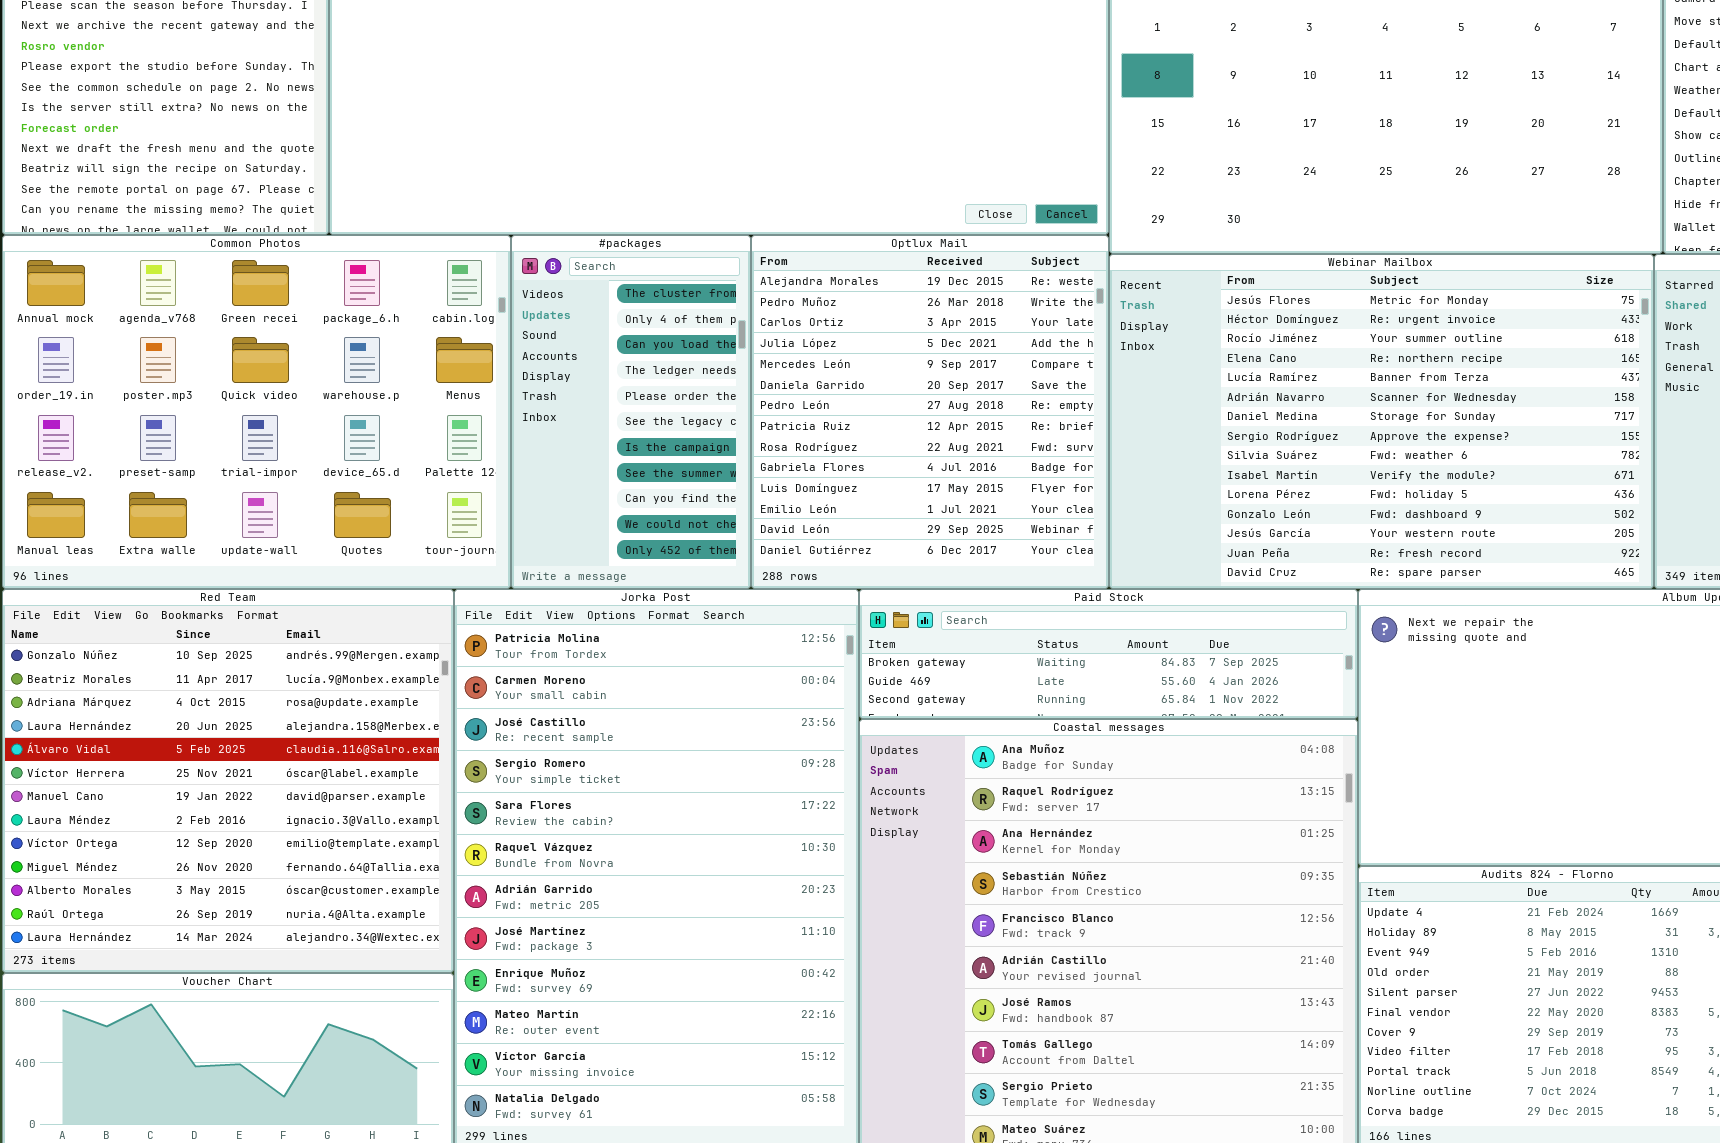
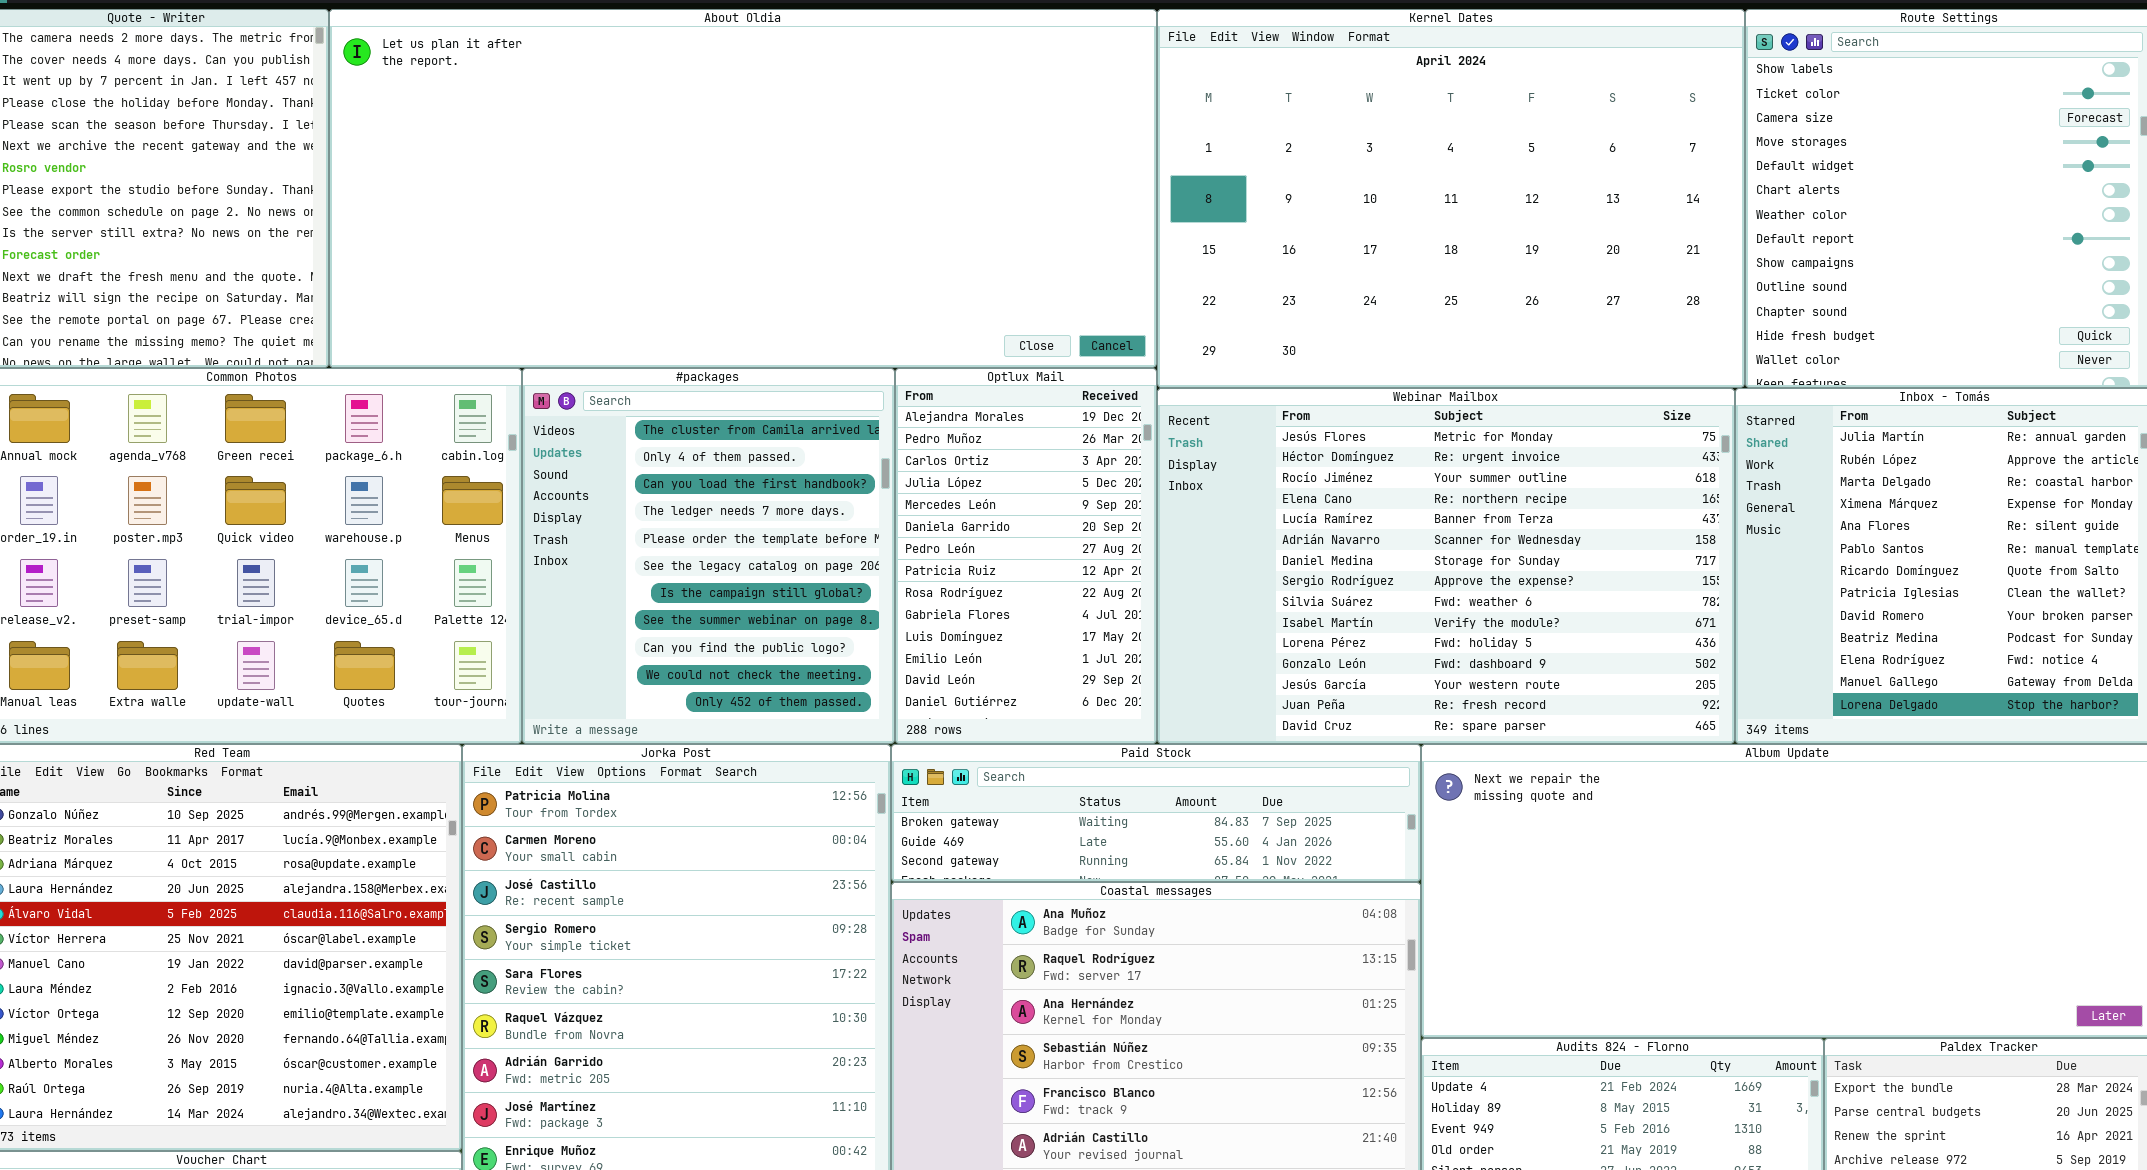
#packages: [511,235,751,589] -> [522,368,895,744], resized
Optlux Mail: [751,235,1109,589] -> [895,368,1157,744], resized

